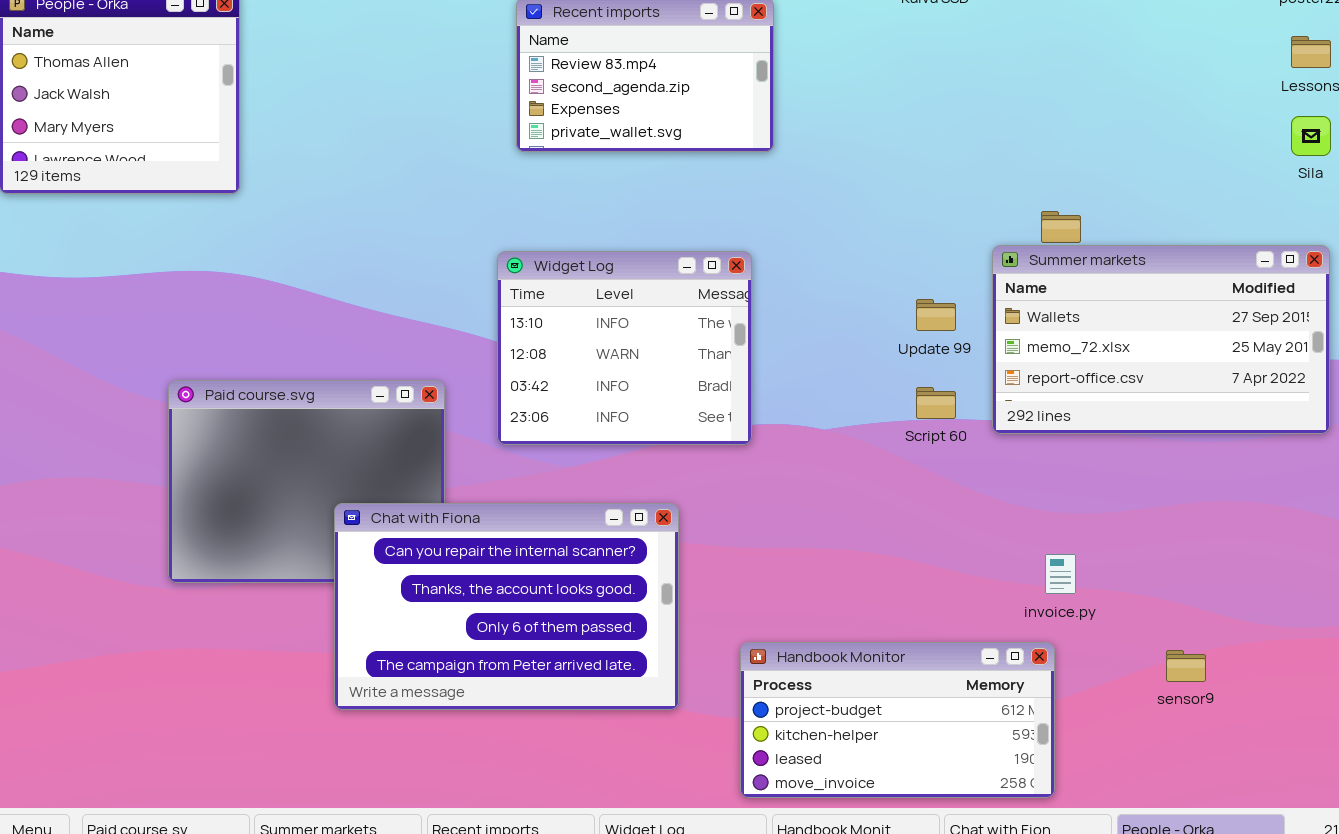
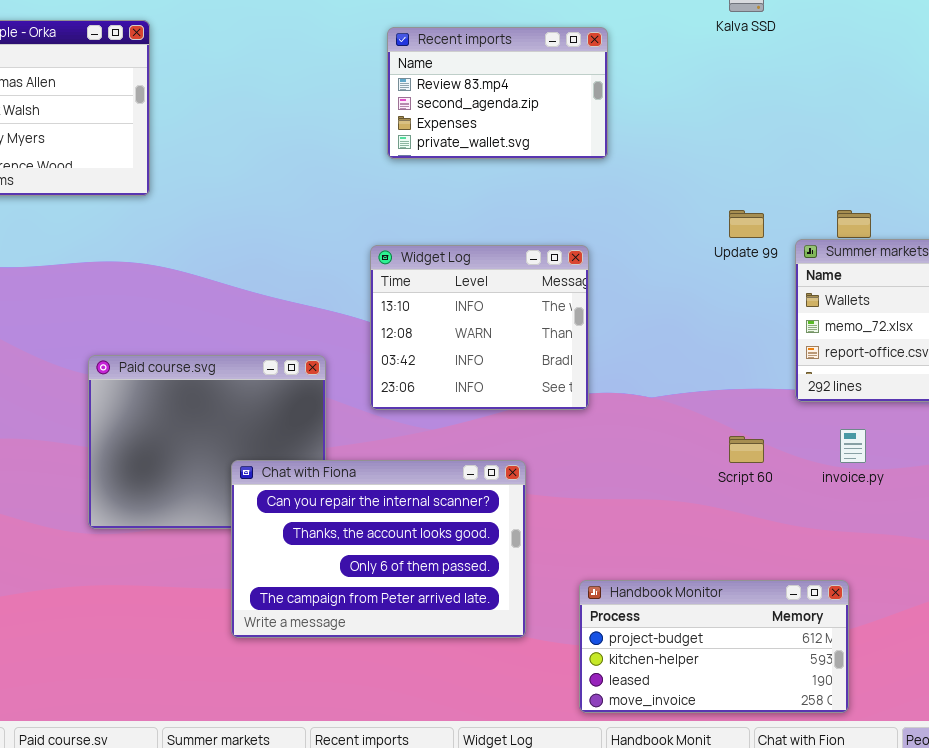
Update 99: [916,299,956,331] -> [729,210,764,238], moved
Script 60: [916,387,956,419] -> [729,436,764,463], moved
invoice.py: [1045,554,1076,594] -> [840,429,866,463], moved

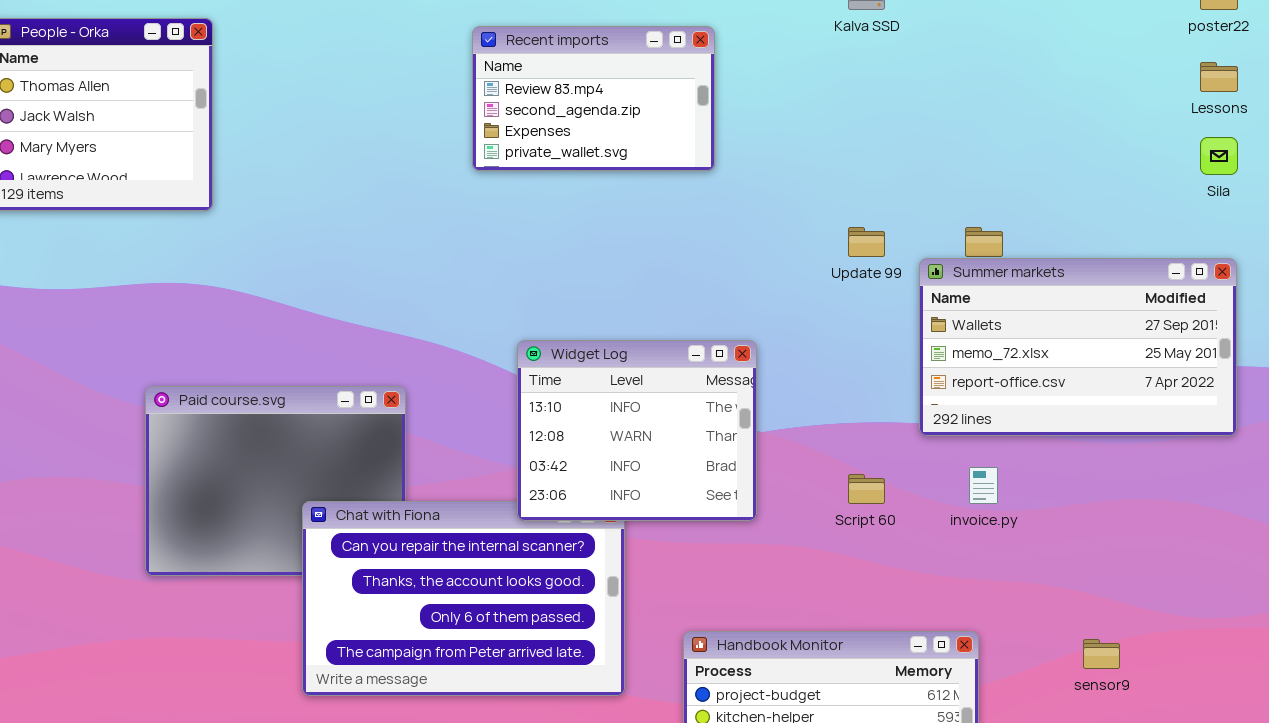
Widget Log: [370,245,589,410] -> [517,340,757,521], moved

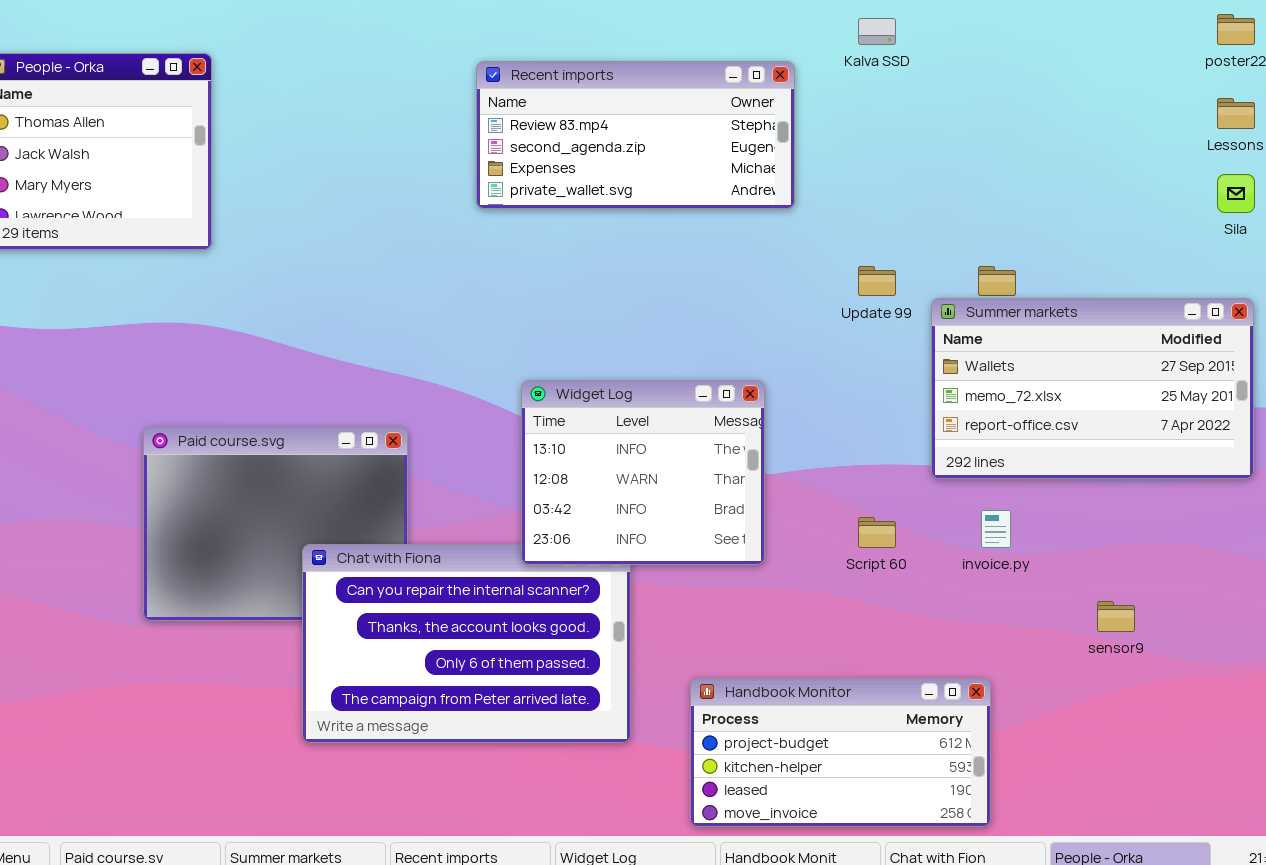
Recent imports: [472,26,715,171] -> [476,61,795,209], resized
sensor9: [1083,639,1120,669] -> [1097,601,1135,632], moved

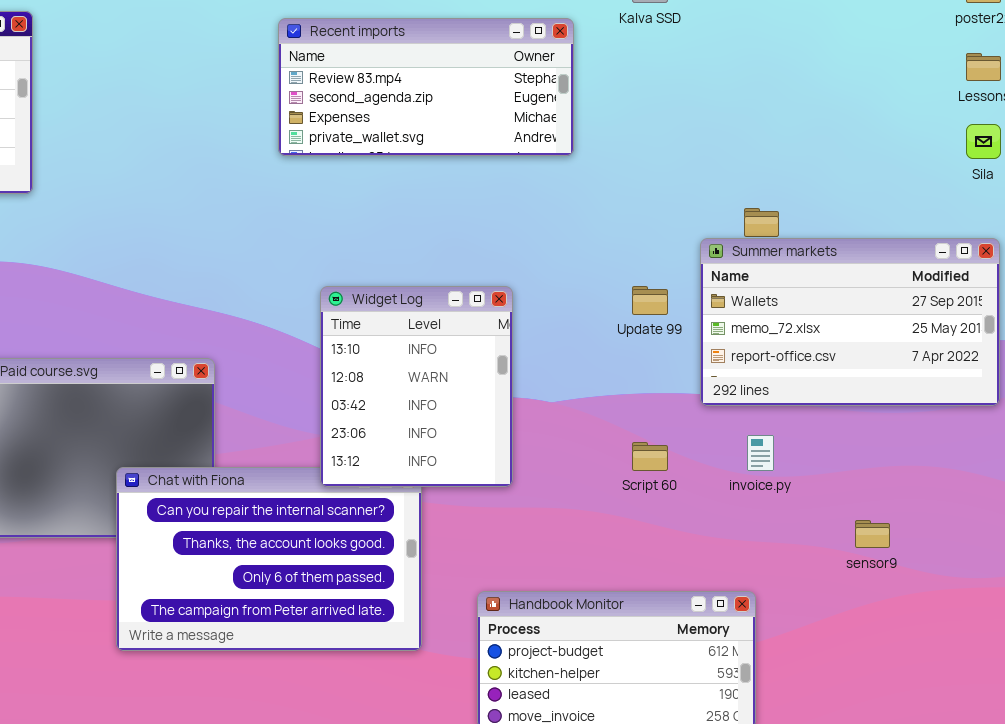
Update 99: [858,266,896,296] -> [632,286,668,315], moved
Widget Log: [521,380,765,565] -> [320,286,513,487], resized

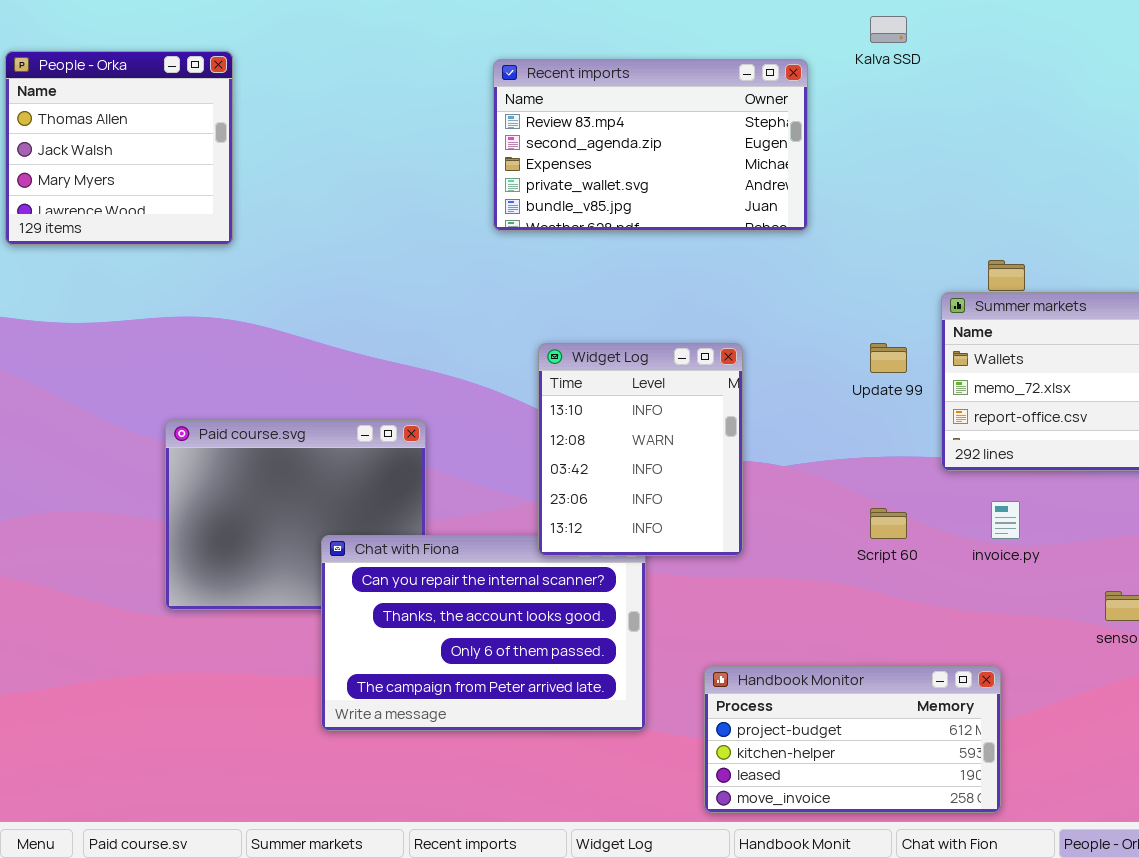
Recent imports: [278,18,574,156] -> [493,59,808,231], resized

